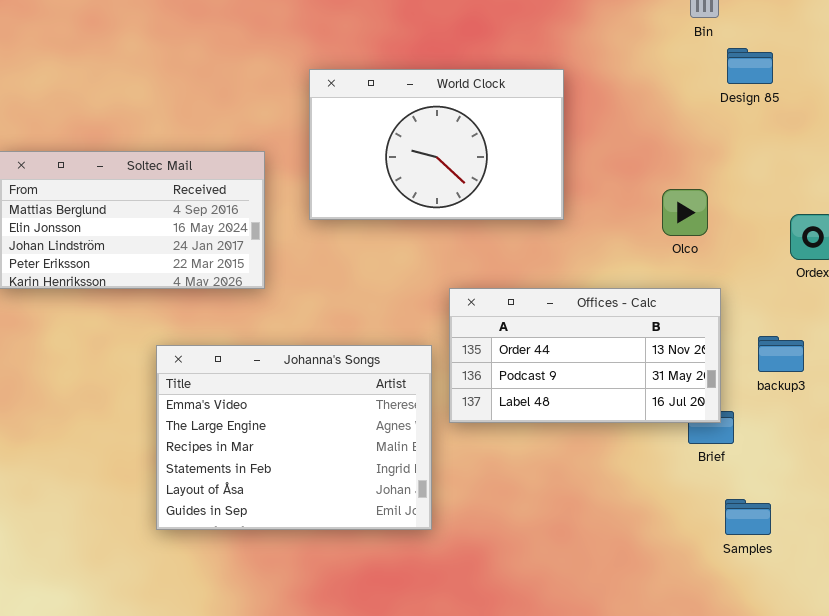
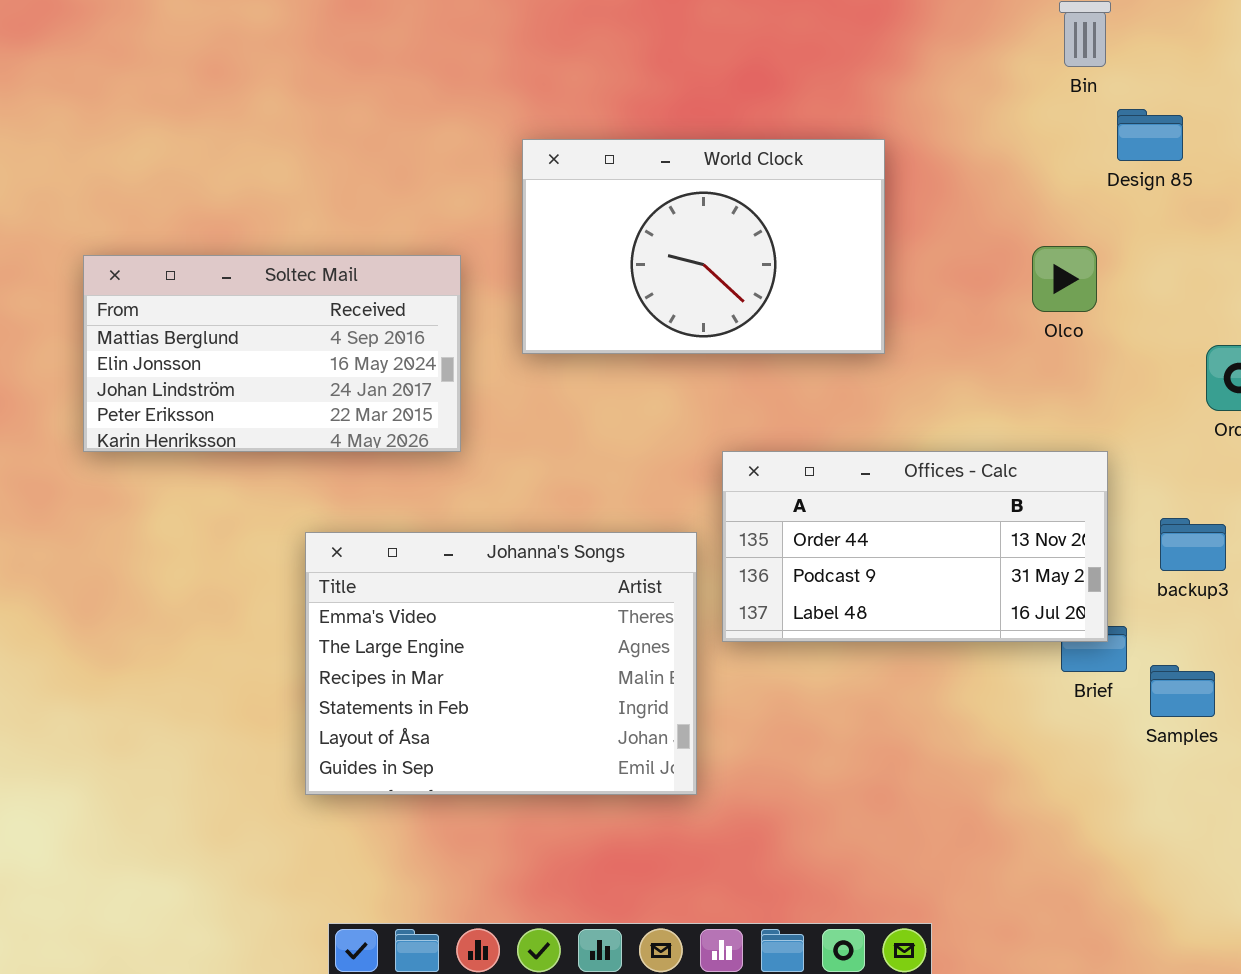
Olco: [662,189,708,236] -> [1032,246,1097,312], moved
Samples: [725,499,771,535] -> [1150,665,1215,717], moved

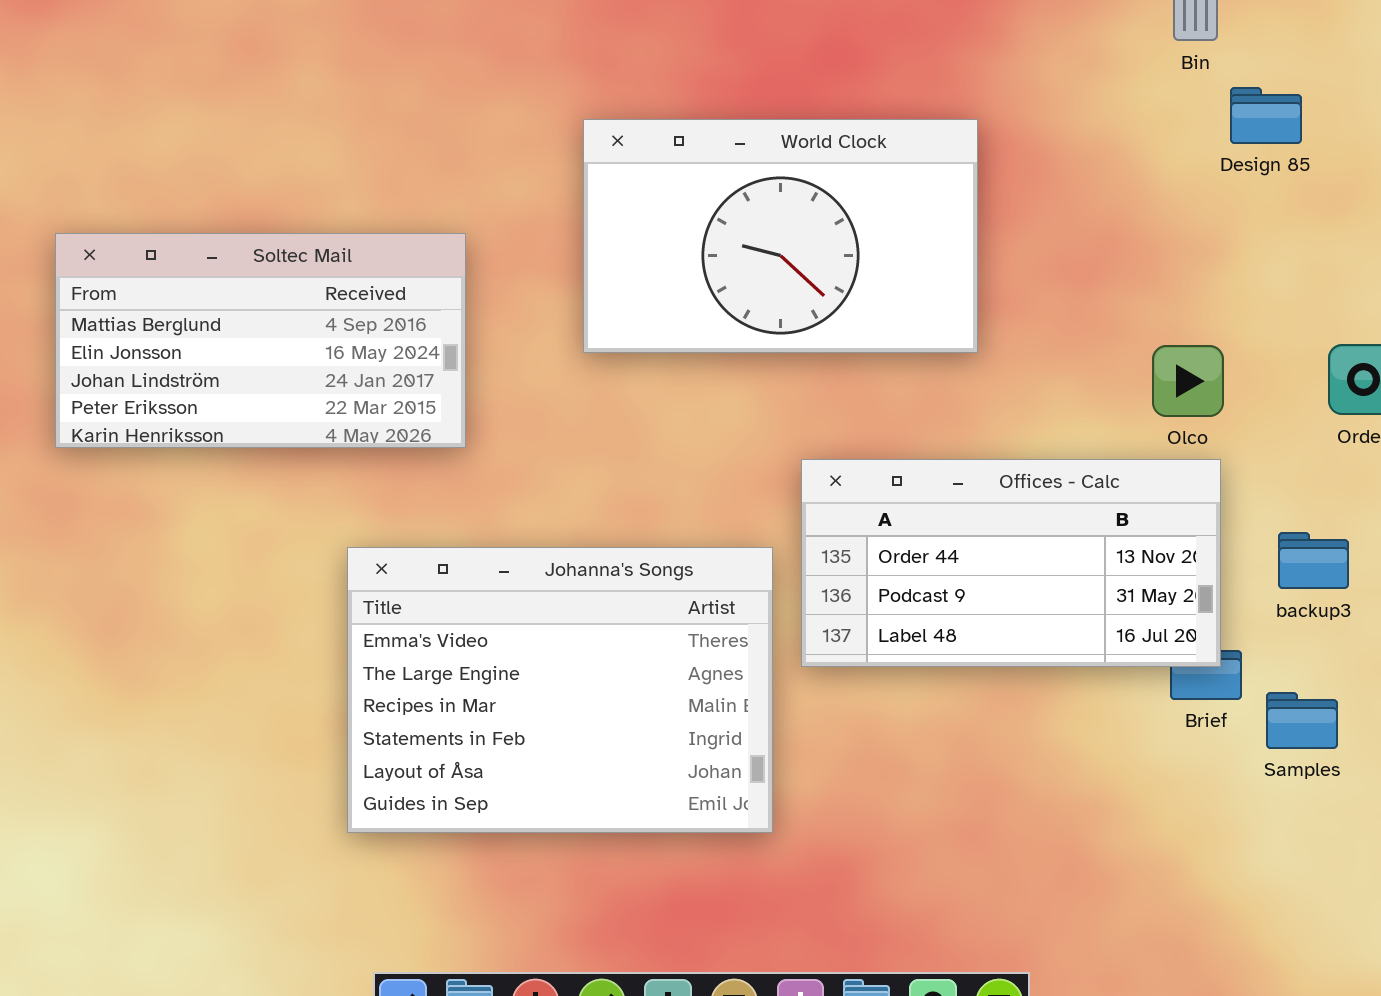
Olco: [1032,246,1097,312] -> [1152,345,1224,417], moved
Soltec Mail: [83,255,461,452] -> [55,233,466,448], moved

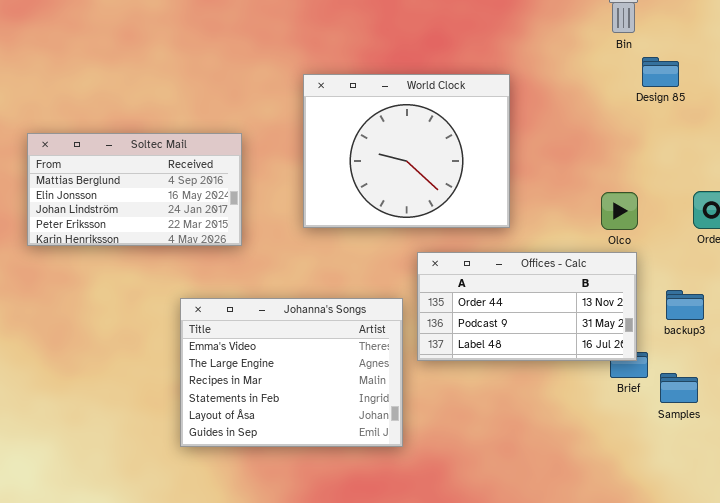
World Clock: [583,119,978,353] -> [303,74,510,228], resized

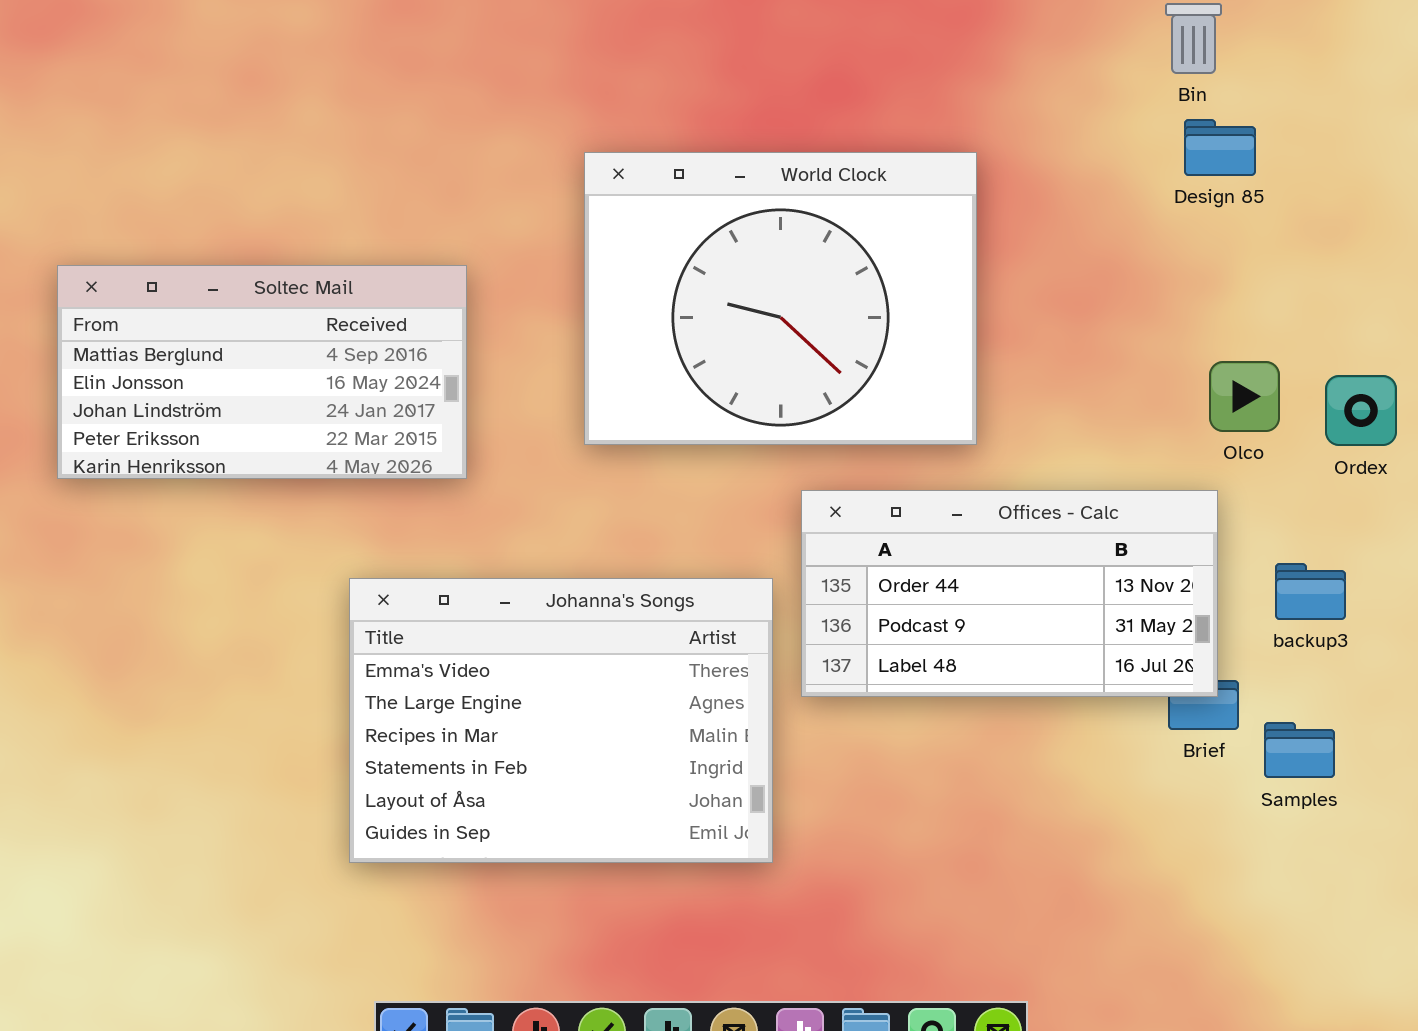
Design 85: [642,57,679,87] -> [1184,119,1256,176], moved
Olco: [601,192,638,230] -> [1209,361,1280,432], moved

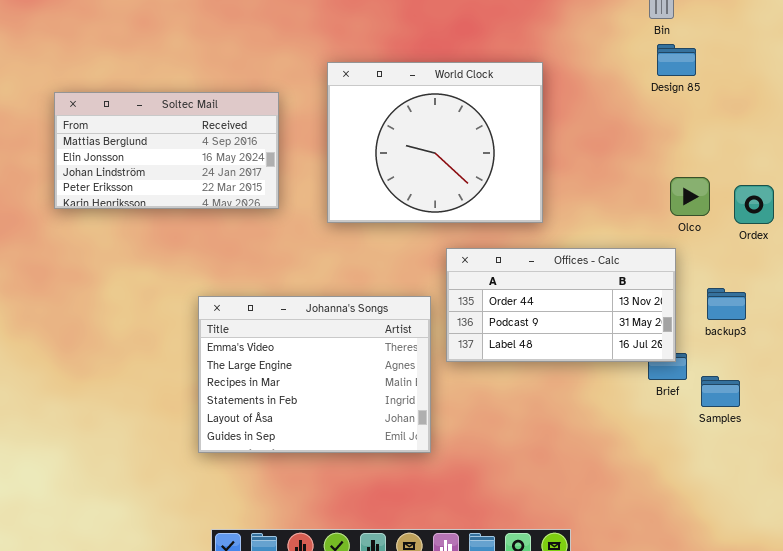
Soltec Mail: [57,265,467,479] -> [54,92,279,209], moved

